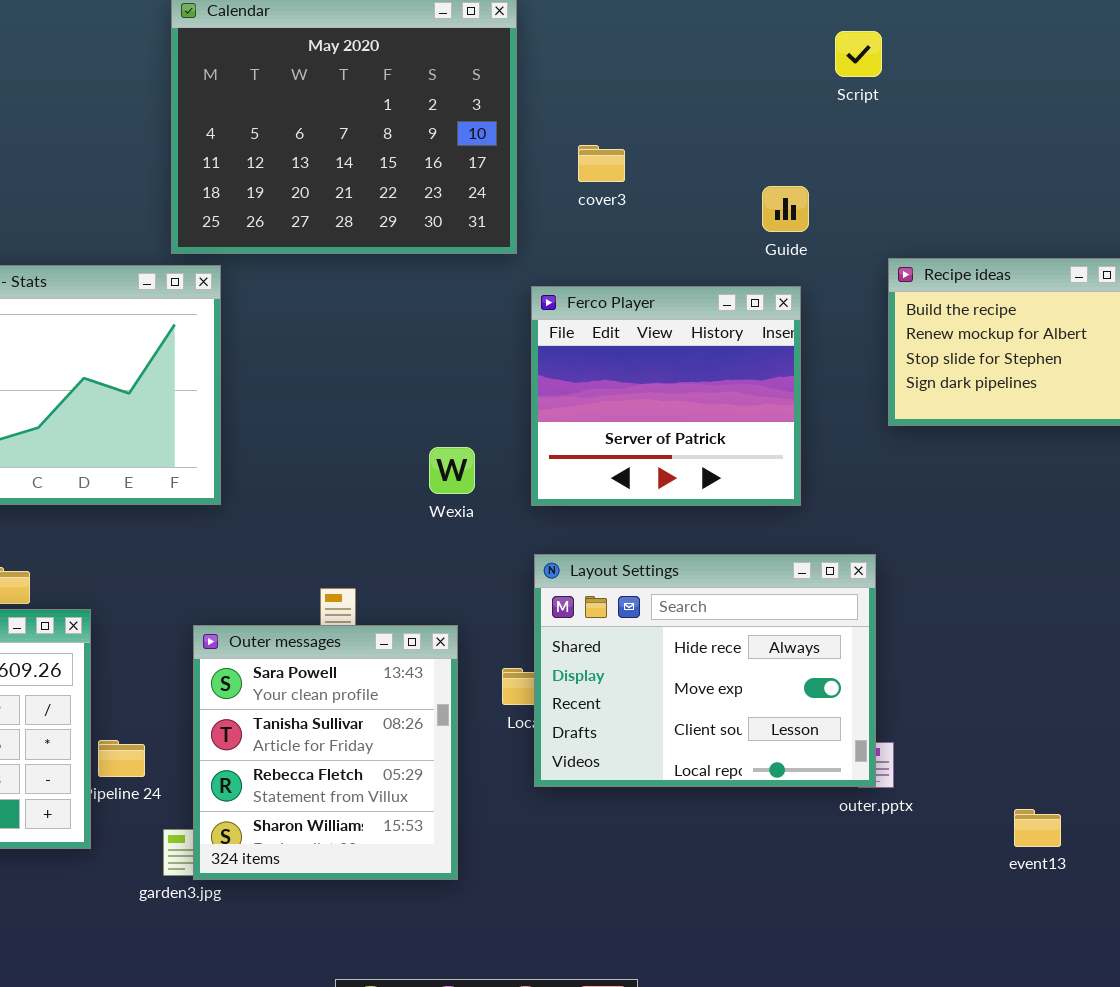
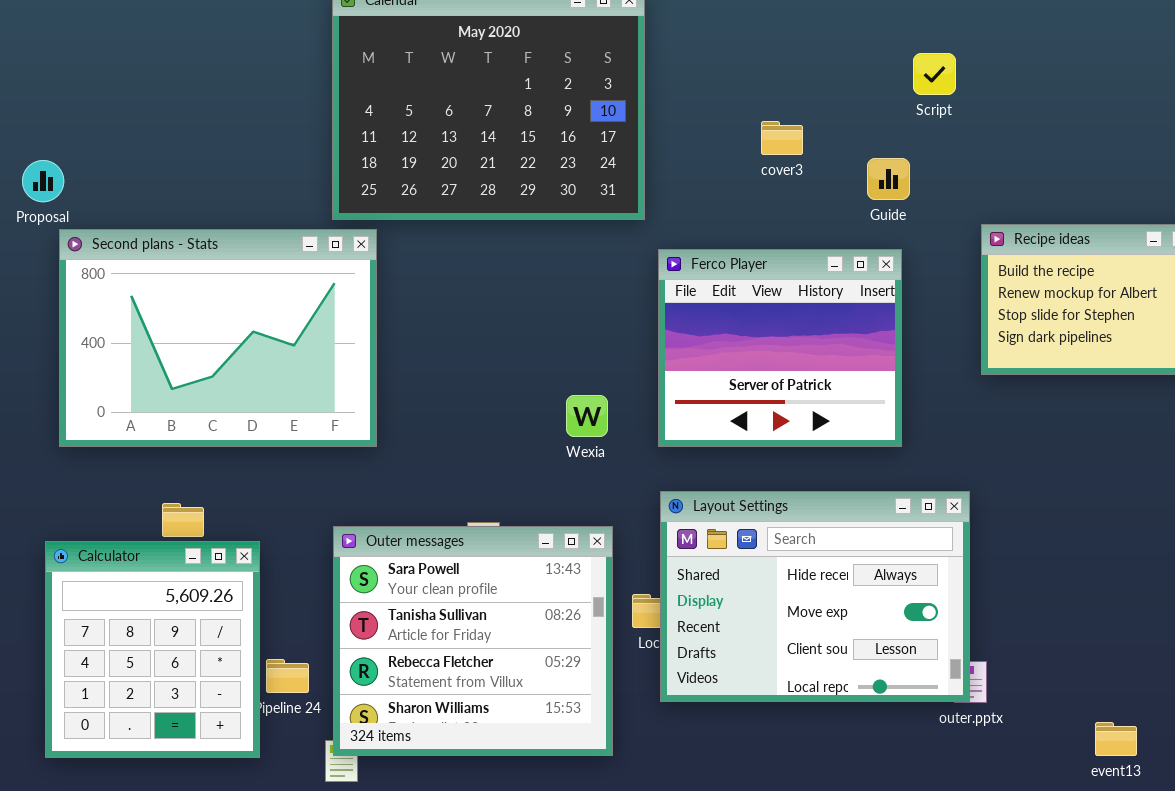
Script: [835,31,882,77] -> [913,53,956,95], moved
cover3: [578,145,625,182] -> [761,121,803,155], moved
Outer messages: [193,625,458,880] -> [333,526,613,756], moved, resized

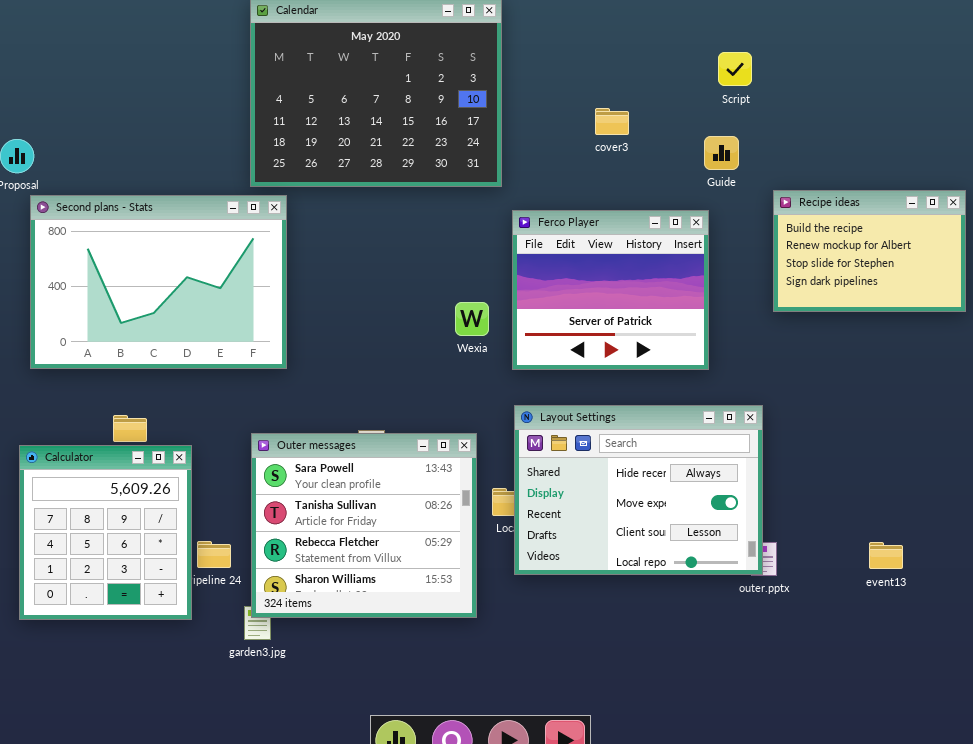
Guide: [867,158,910,200] -> [704,136,739,170], moved
Wexia: [566,395,608,437] -> [455,302,489,336], moved
event13: [1095,722,1137,756] -> [869,542,903,569], moved

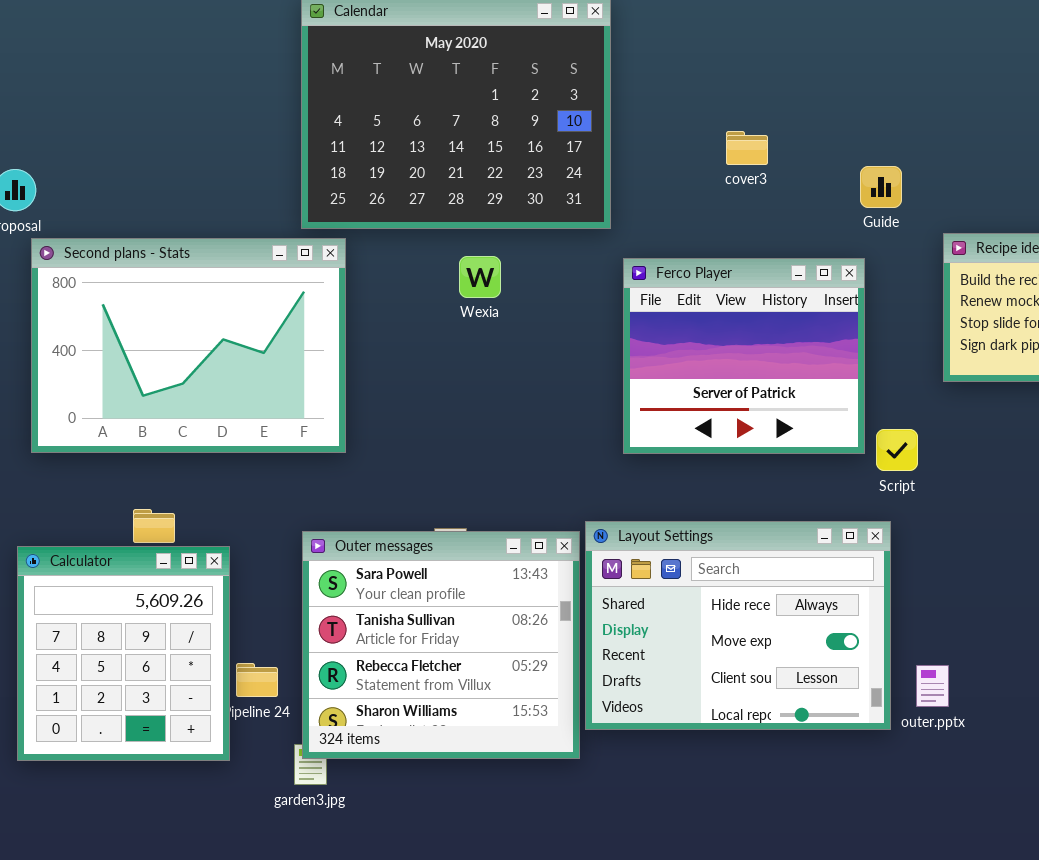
Script: [718,52,752,86] -> [876,429,918,471], moved
Wexia: [455,302,489,336] -> [459,256,501,298], moved
Layout Settings: [514,405,763,575] -> [585,521,891,730], moved

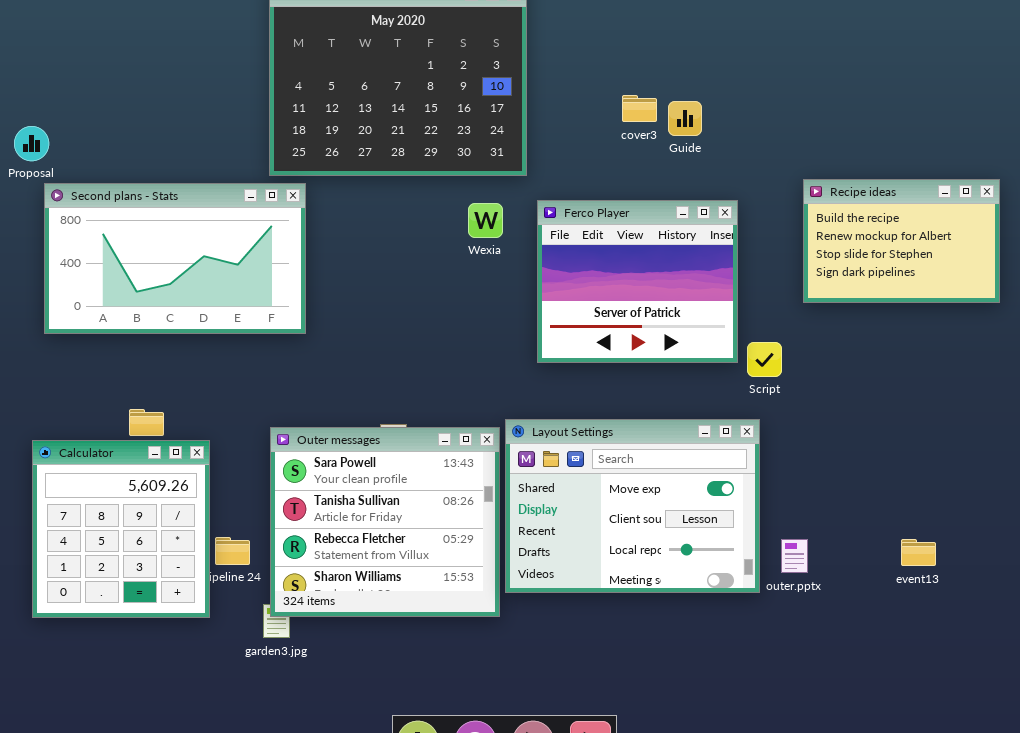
Guide: [860,166,902,208] -> [668,101,702,136], moved
Second plans - Stats: [31,238,346,453] -> [44,183,306,334], resized
Wexia: [459,256,501,298] -> [468,203,503,238], moved
Layout Settings: [585,521,891,730] -> [505,419,760,593], scrolled down 1 row

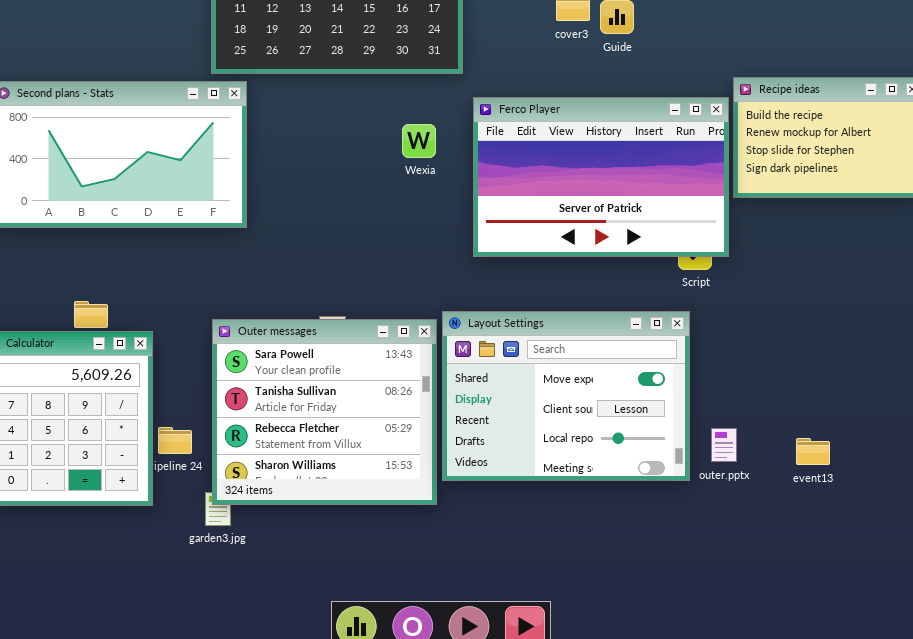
Ferco Player: [537,200,738,363] -> [473,97,729,257], resized
Wexia: [468,203,503,238] -> [402,124,436,158], moved
event13: [901,539,936,566] -> [796,438,830,465], moved

